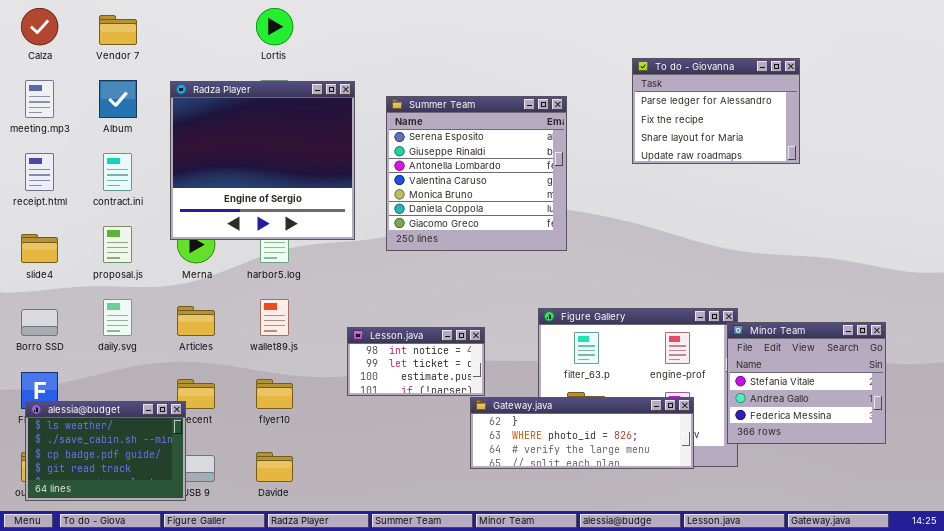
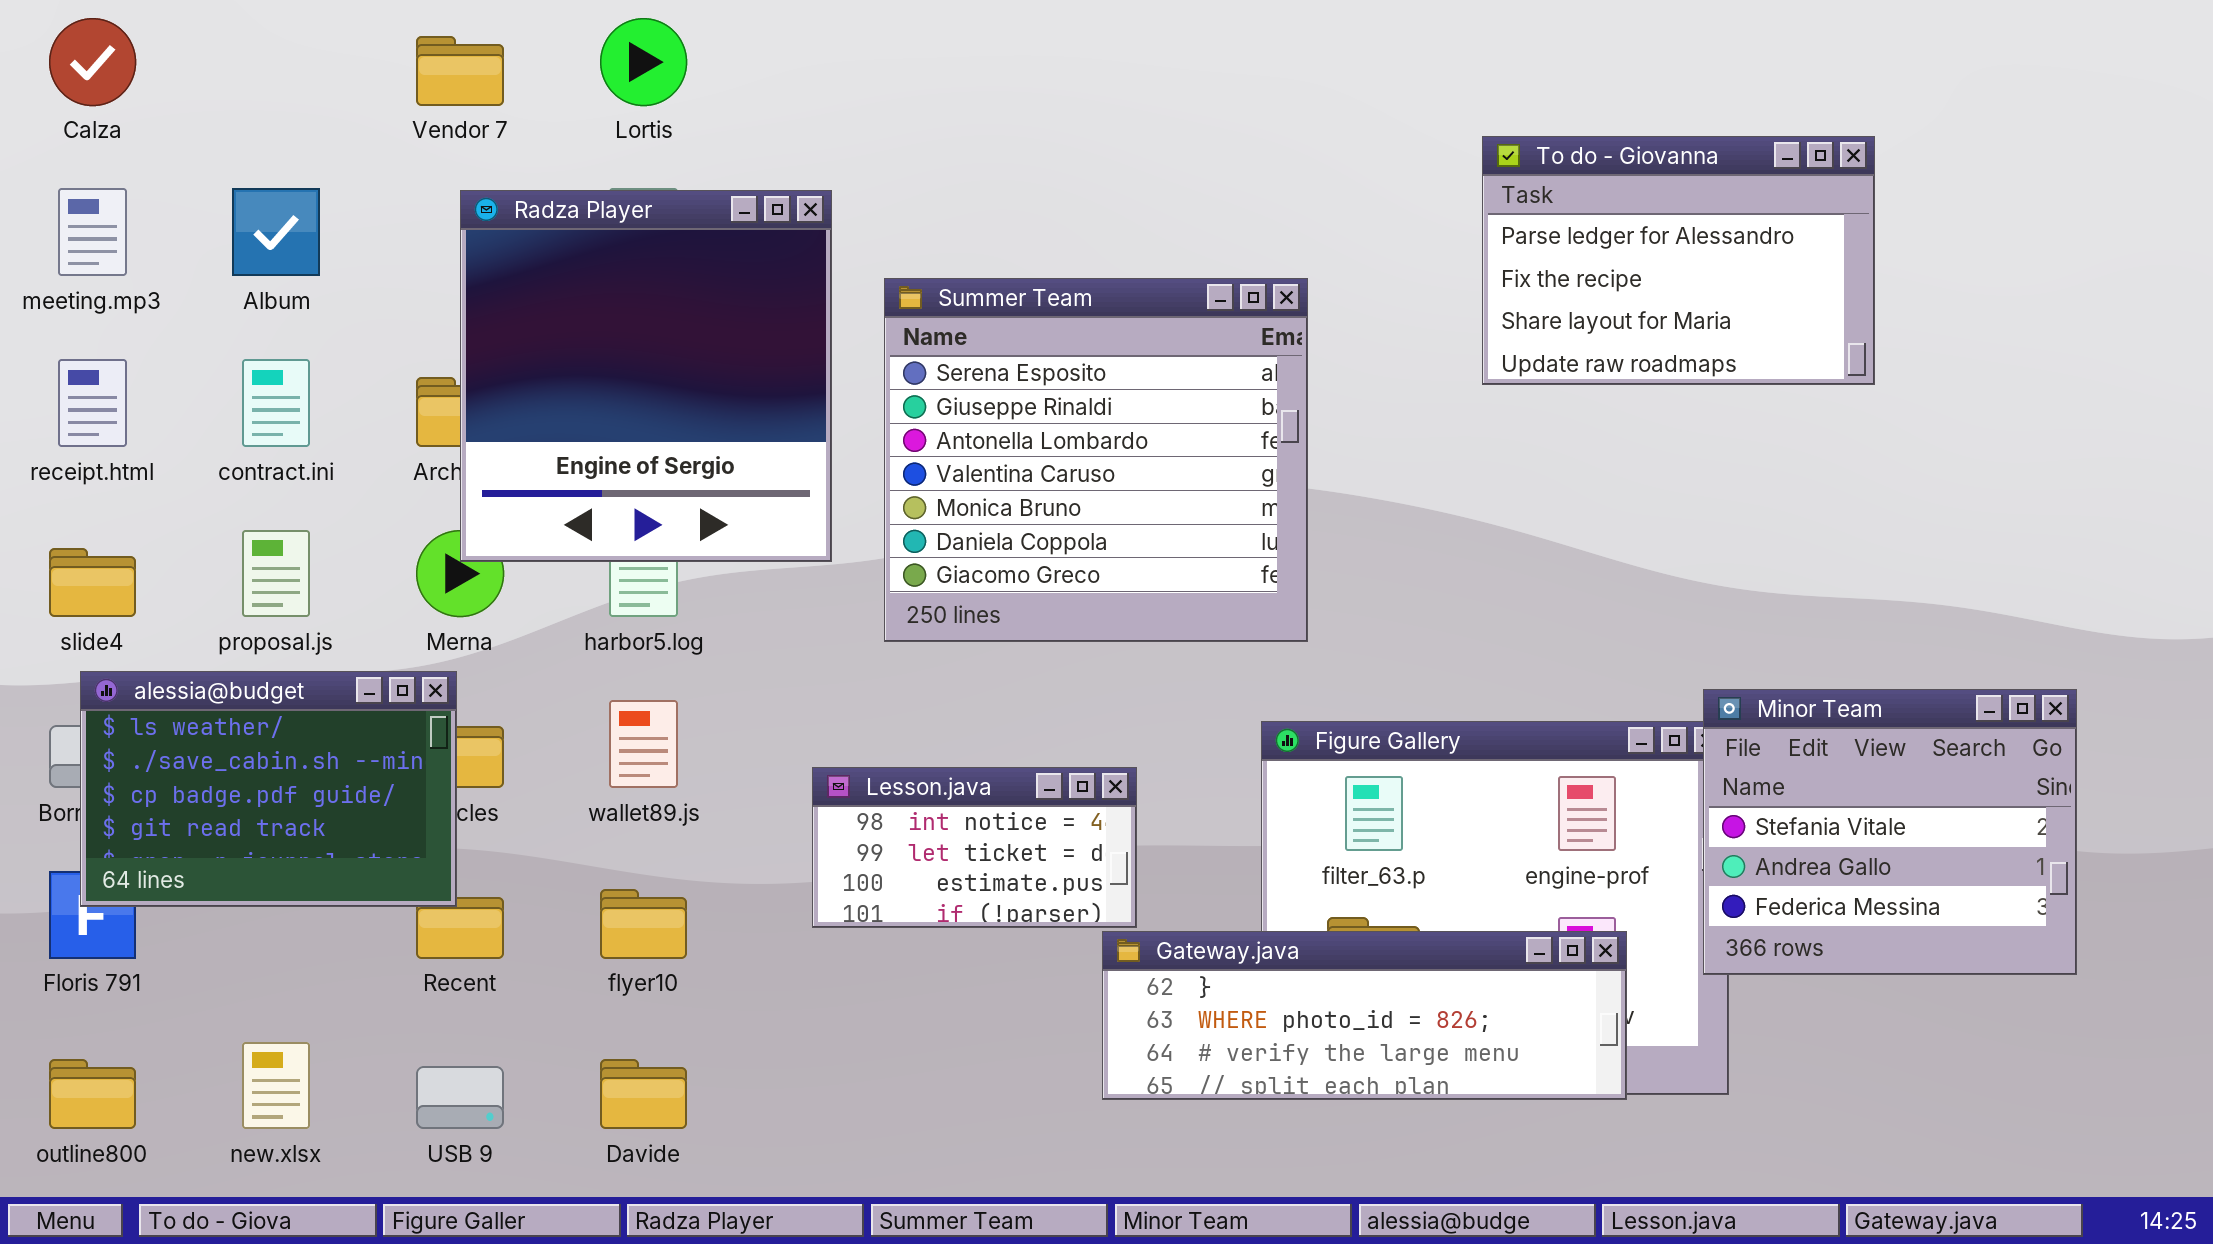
Vendor 7: [99,15,137,45] -> [416,36,504,106], moved
Radza Player: [170,81,355,240] -> [460,190,832,562], resized
Summer Team: [386,96,567,251] -> [884,278,1308,642], moved
Minor Team: [727,322,886,444] -> [1703,689,2077,975], moved
alessia@budget: [25,401,186,501] -> [80,671,457,907], moved

